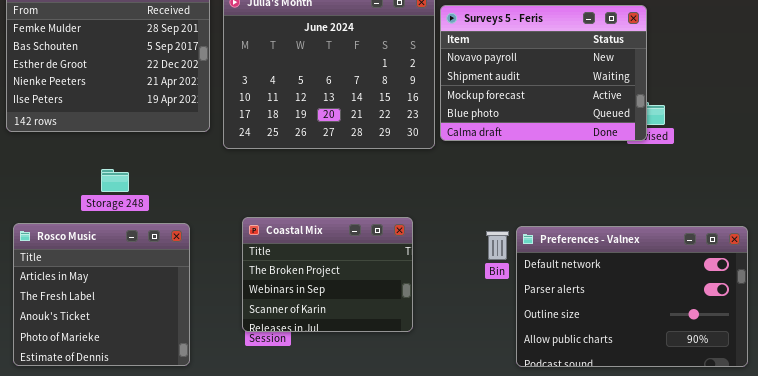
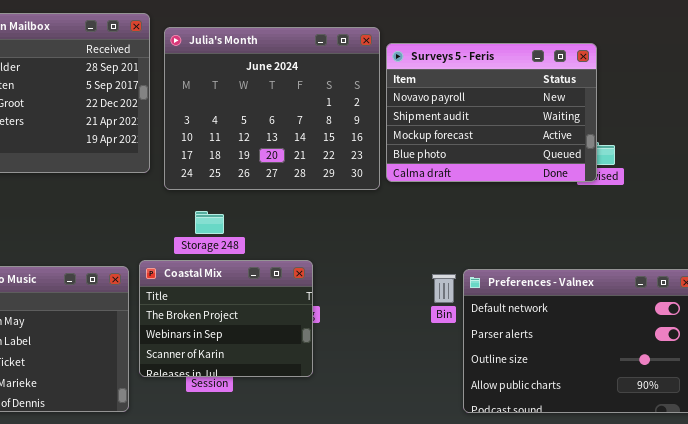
Storage 248: [101,169,129,192] -> [195,211,224,234], moved
Coastal Mix: [242,217,413,332] -> [139,260,313,377], moved

